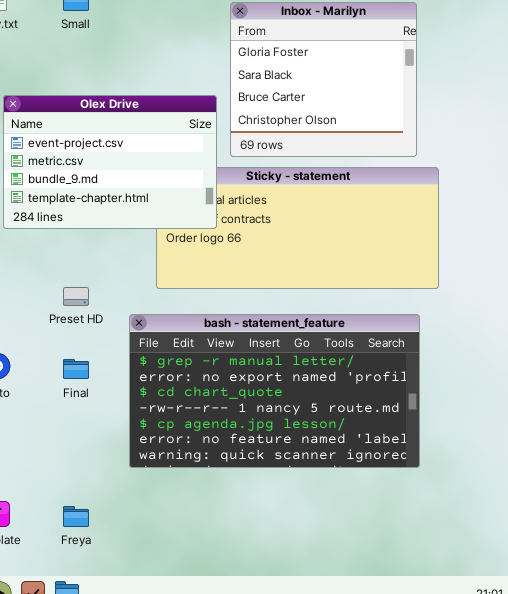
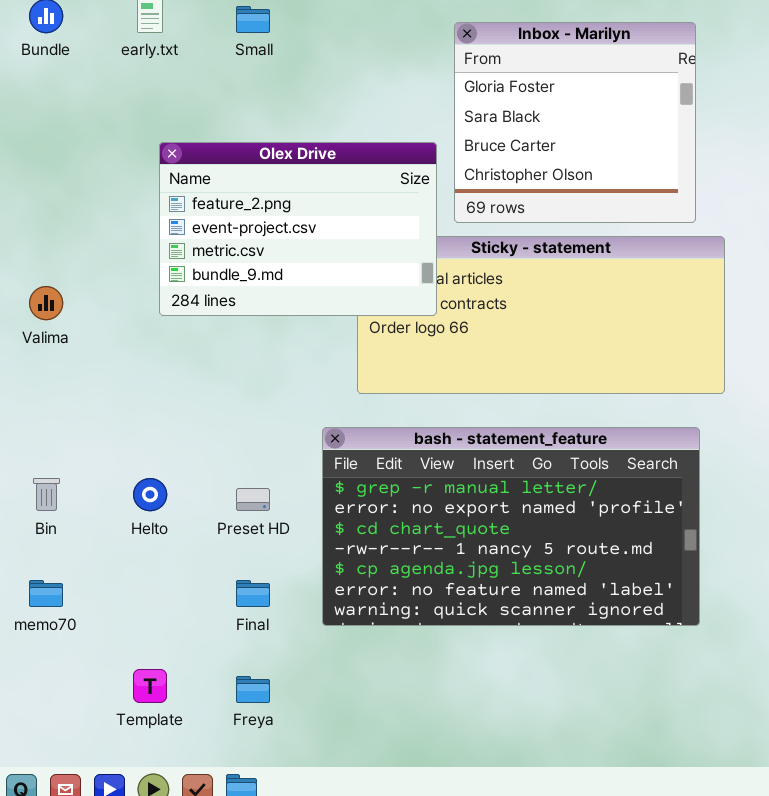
Olex Drive: [3,95,217,229] -> [159,142,437,316], scrolled up 1 row
Preset HD: [63,287,89,306] -> [236,488,270,511], moved
Final: [63,359,89,379] -> [236,580,270,607], moved

